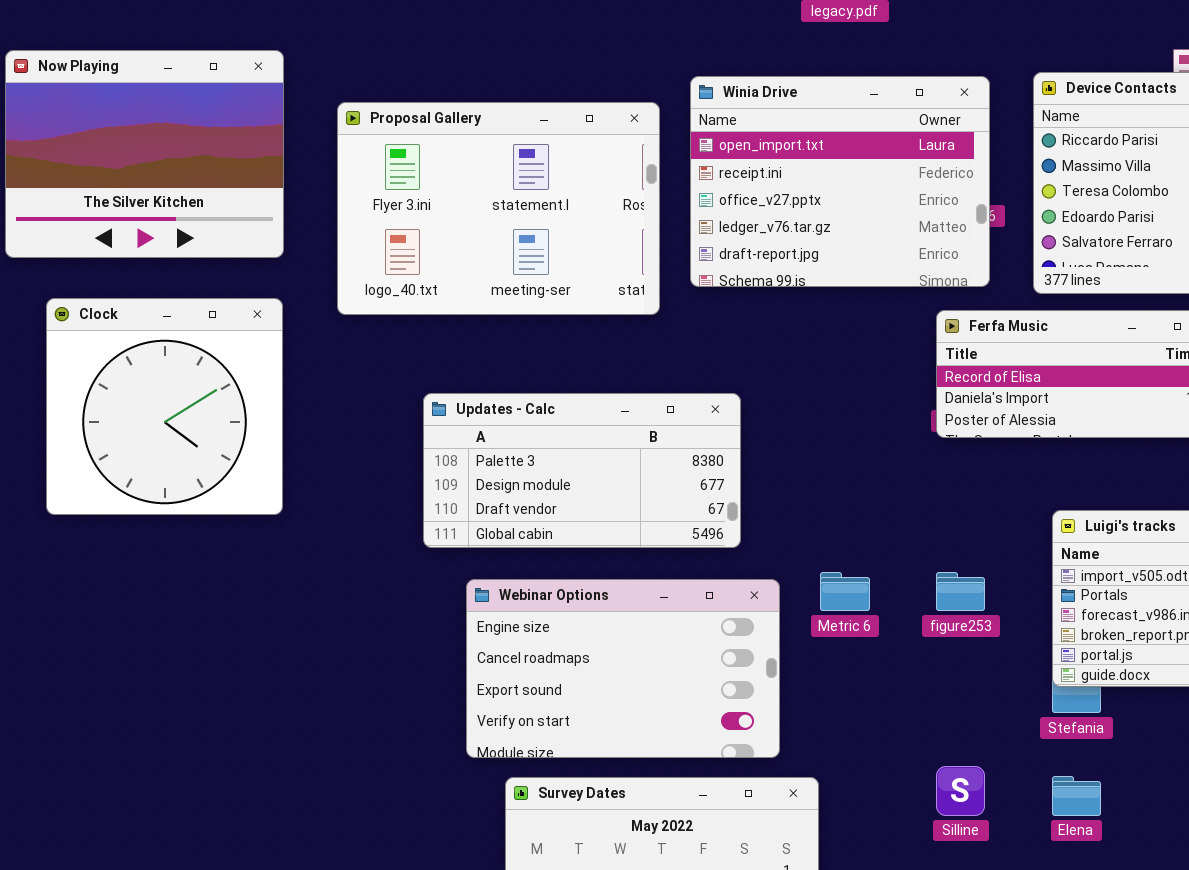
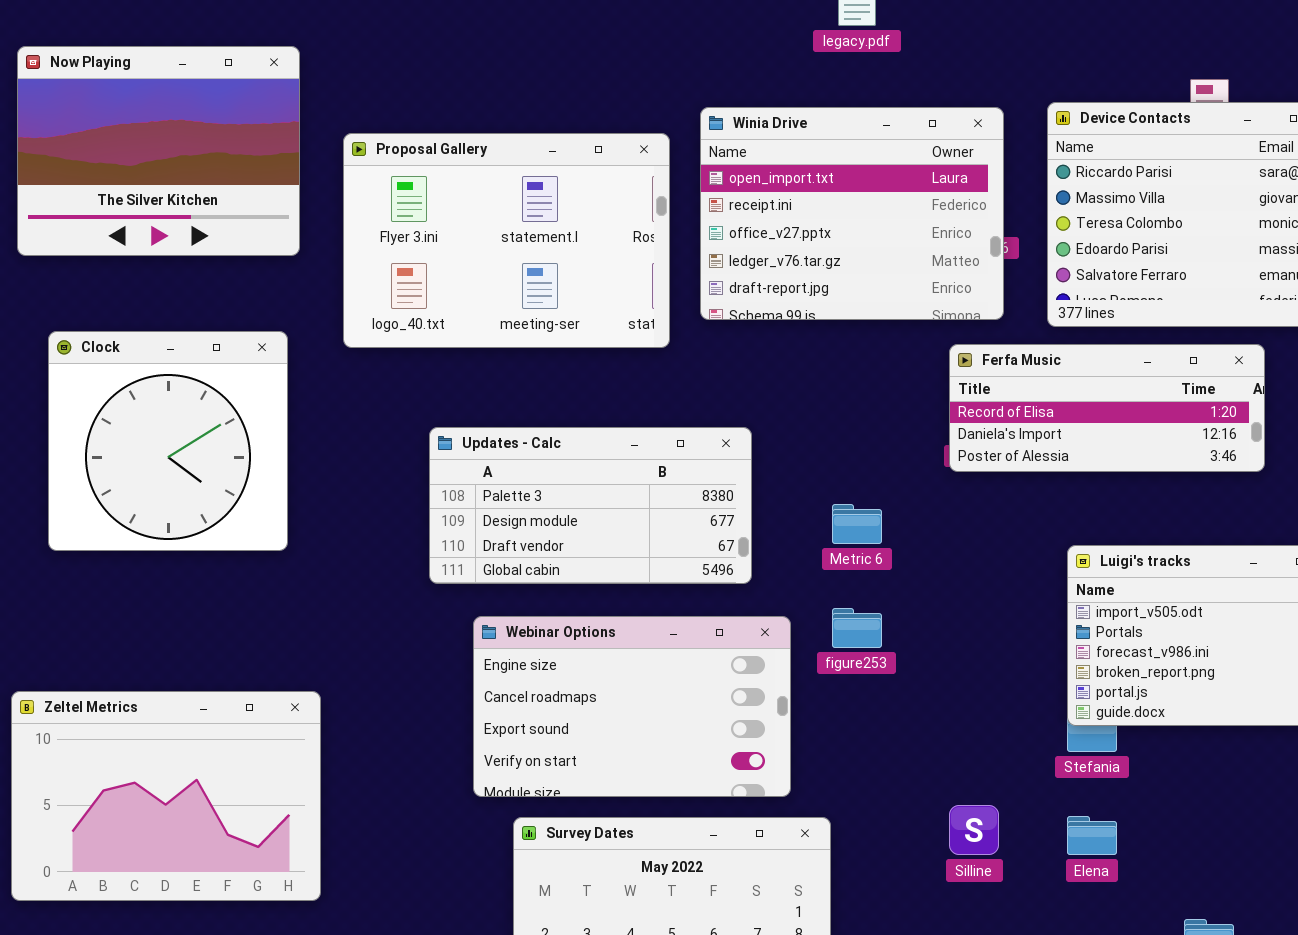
Now Playing: [5,50,284,258] -> [17,46,300,256], moved
Metric 6: [820,572,870,611] -> [832,504,882,544], moved
figure253: [936,572,985,611] -> [832,608,882,648], moved
Zeltel Metrics: none -> [11,691,321,901], opened

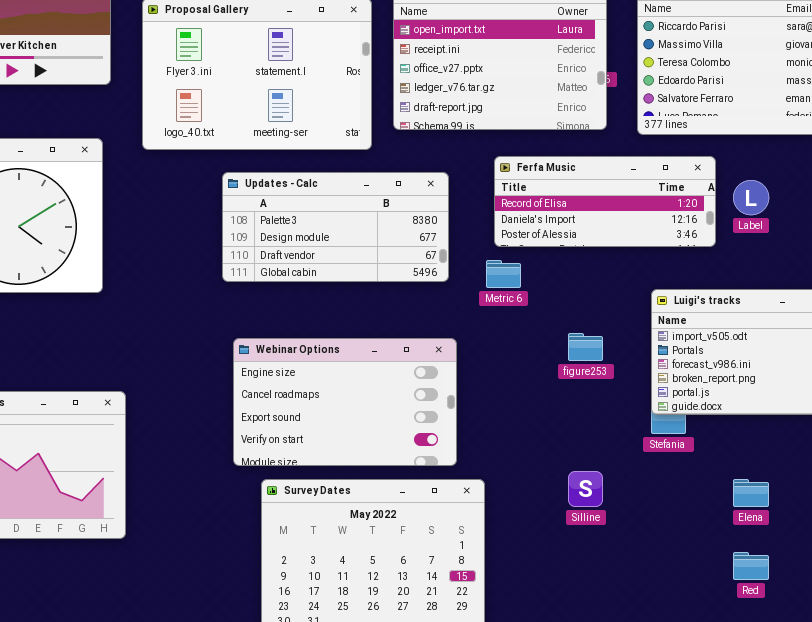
Ferfa Music: [949,344,1265,472] -> [494,156,716,247], moved
Updates - Calc: [429,427,752,584] -> [222,172,449,282], moved
figure253: [832,608,882,648] -> [568,333,603,361], moved
Elena: [1067,816,1117,855] -> [733,479,769,507], moved

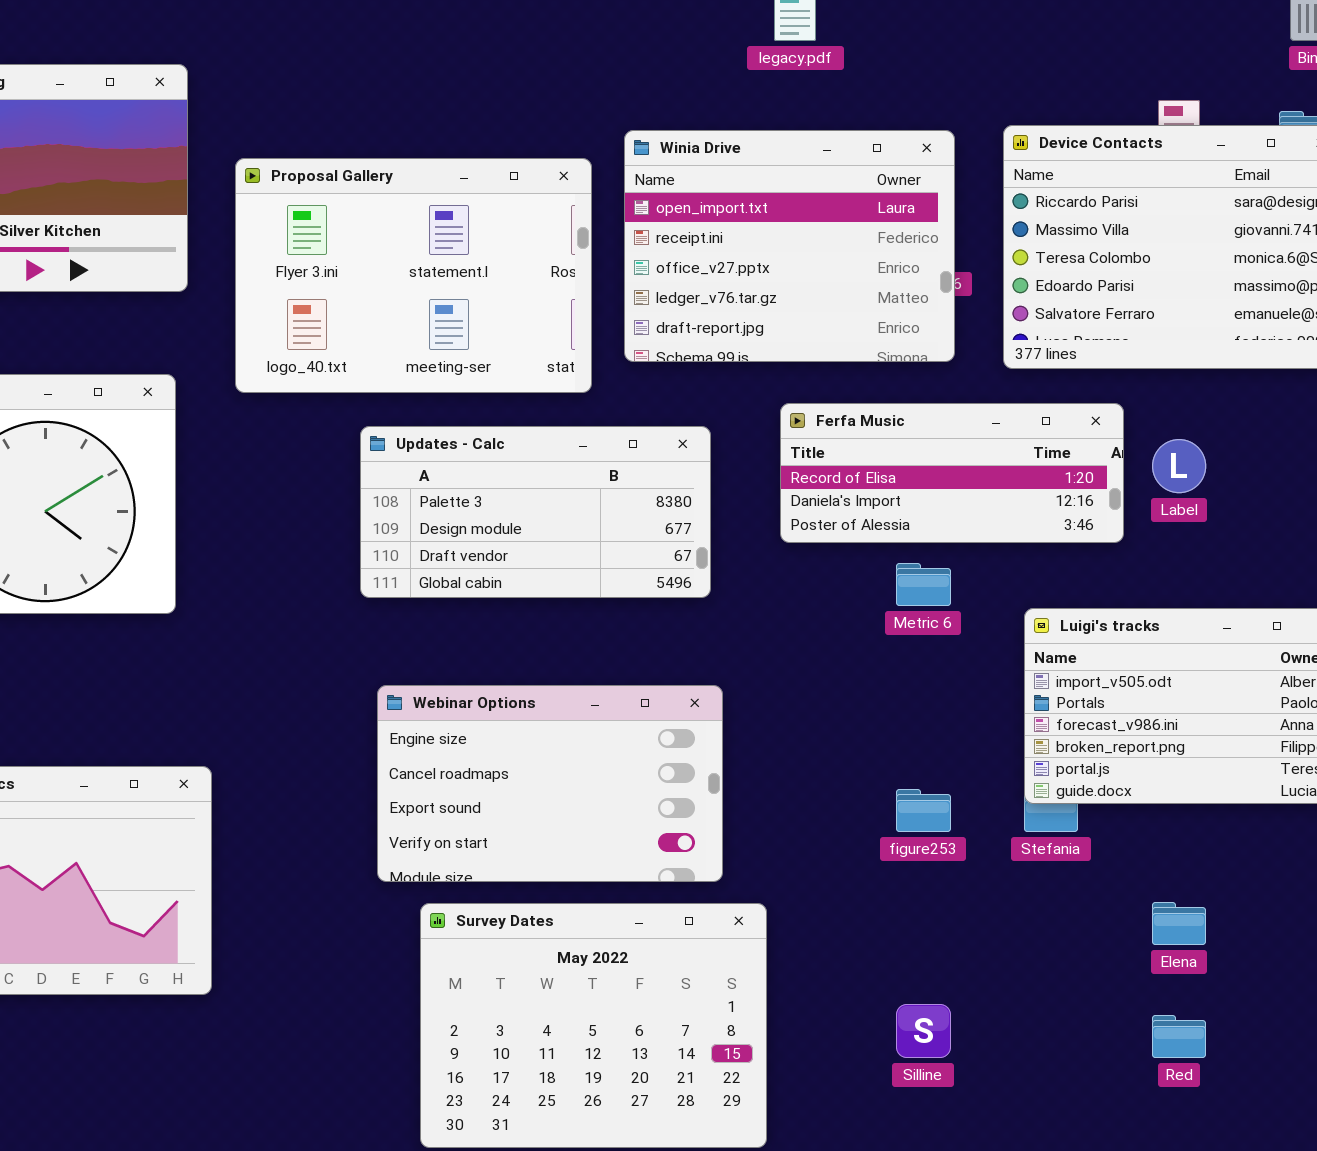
Metric 6: [486,260,521,288] -> [896,563,951,606], moved
figure253: [568,333,603,361] -> [896,789,951,832], moved
Silline: [568,471,603,507] -> [896,1004,951,1058], moved

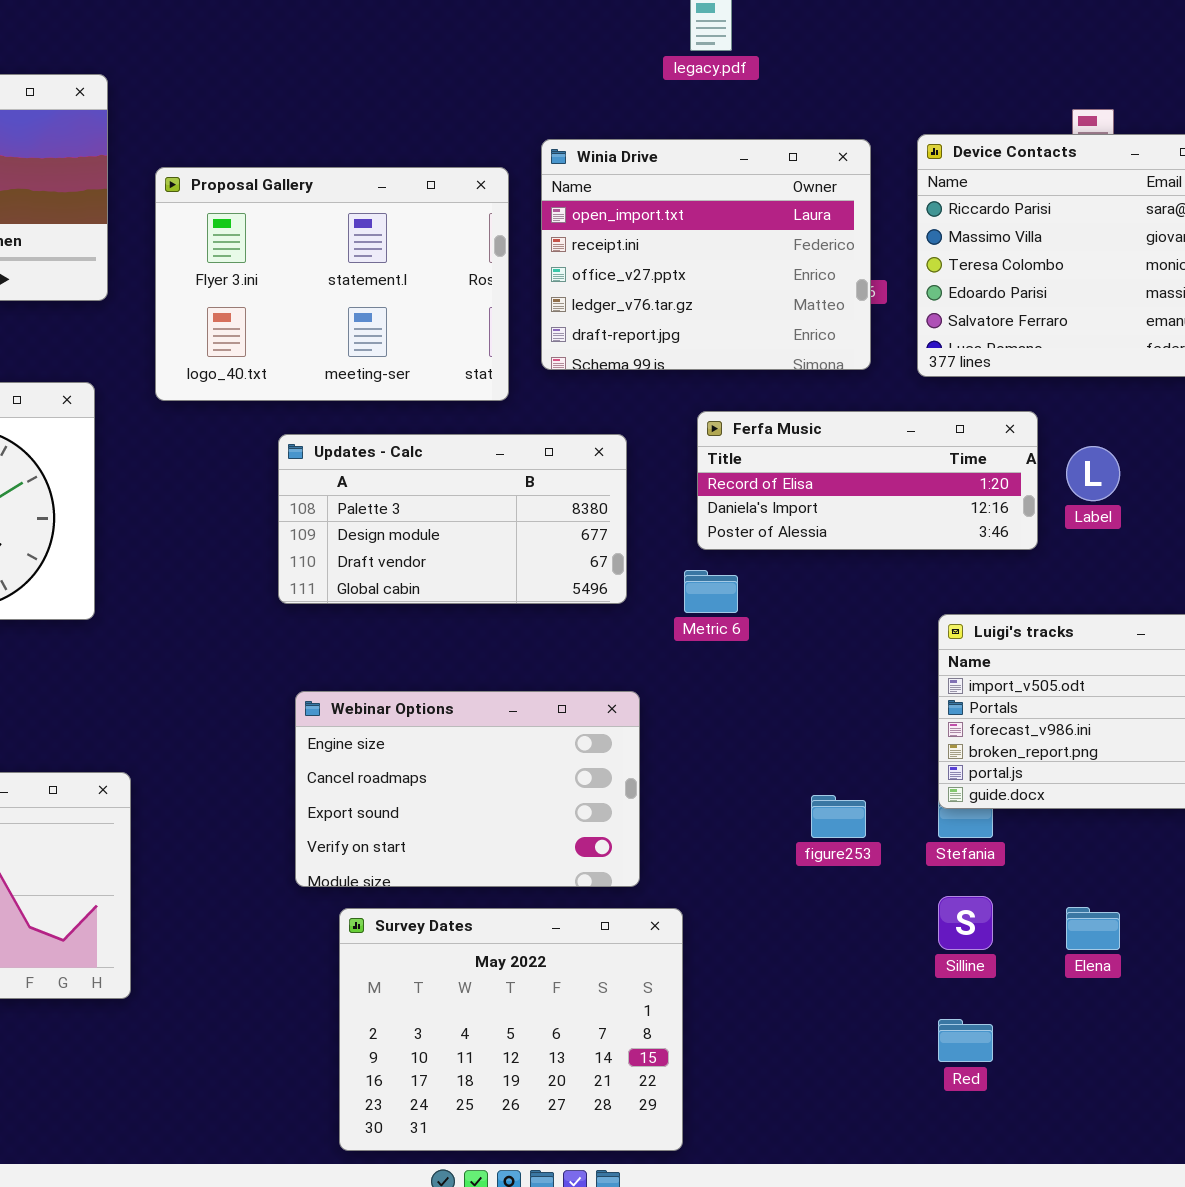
Metric 6: [896,563,951,606] -> [684,570,738,613], moved
Silline: [896,1004,951,1058] -> [938,896,993,950], moved
Red: [1152,1015,1206,1058] -> [938,1019,993,1062], moved

